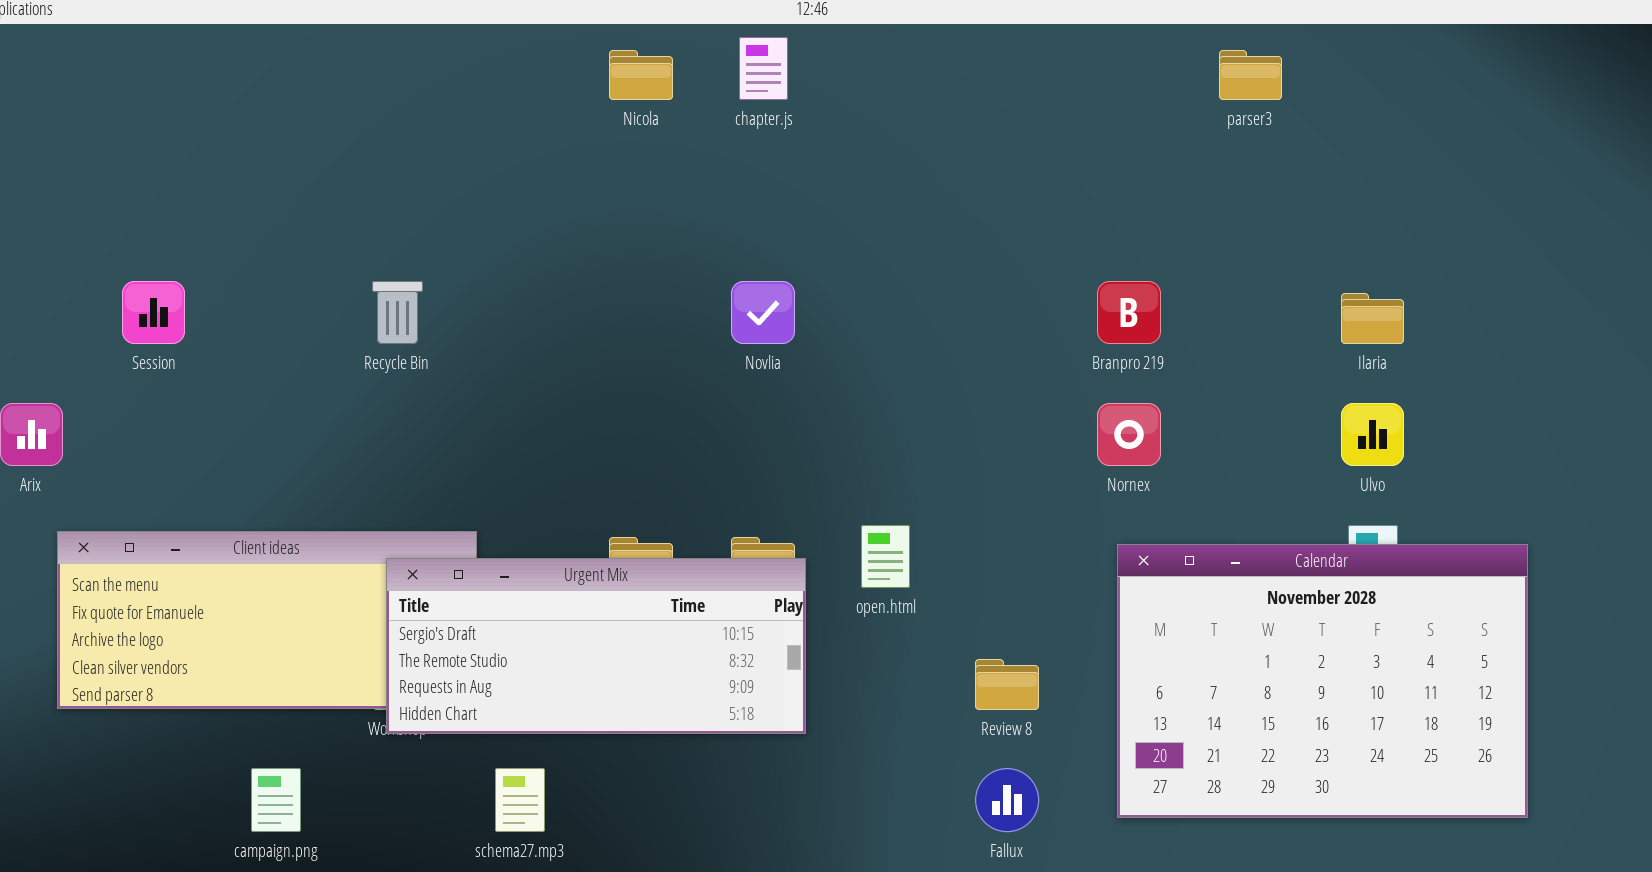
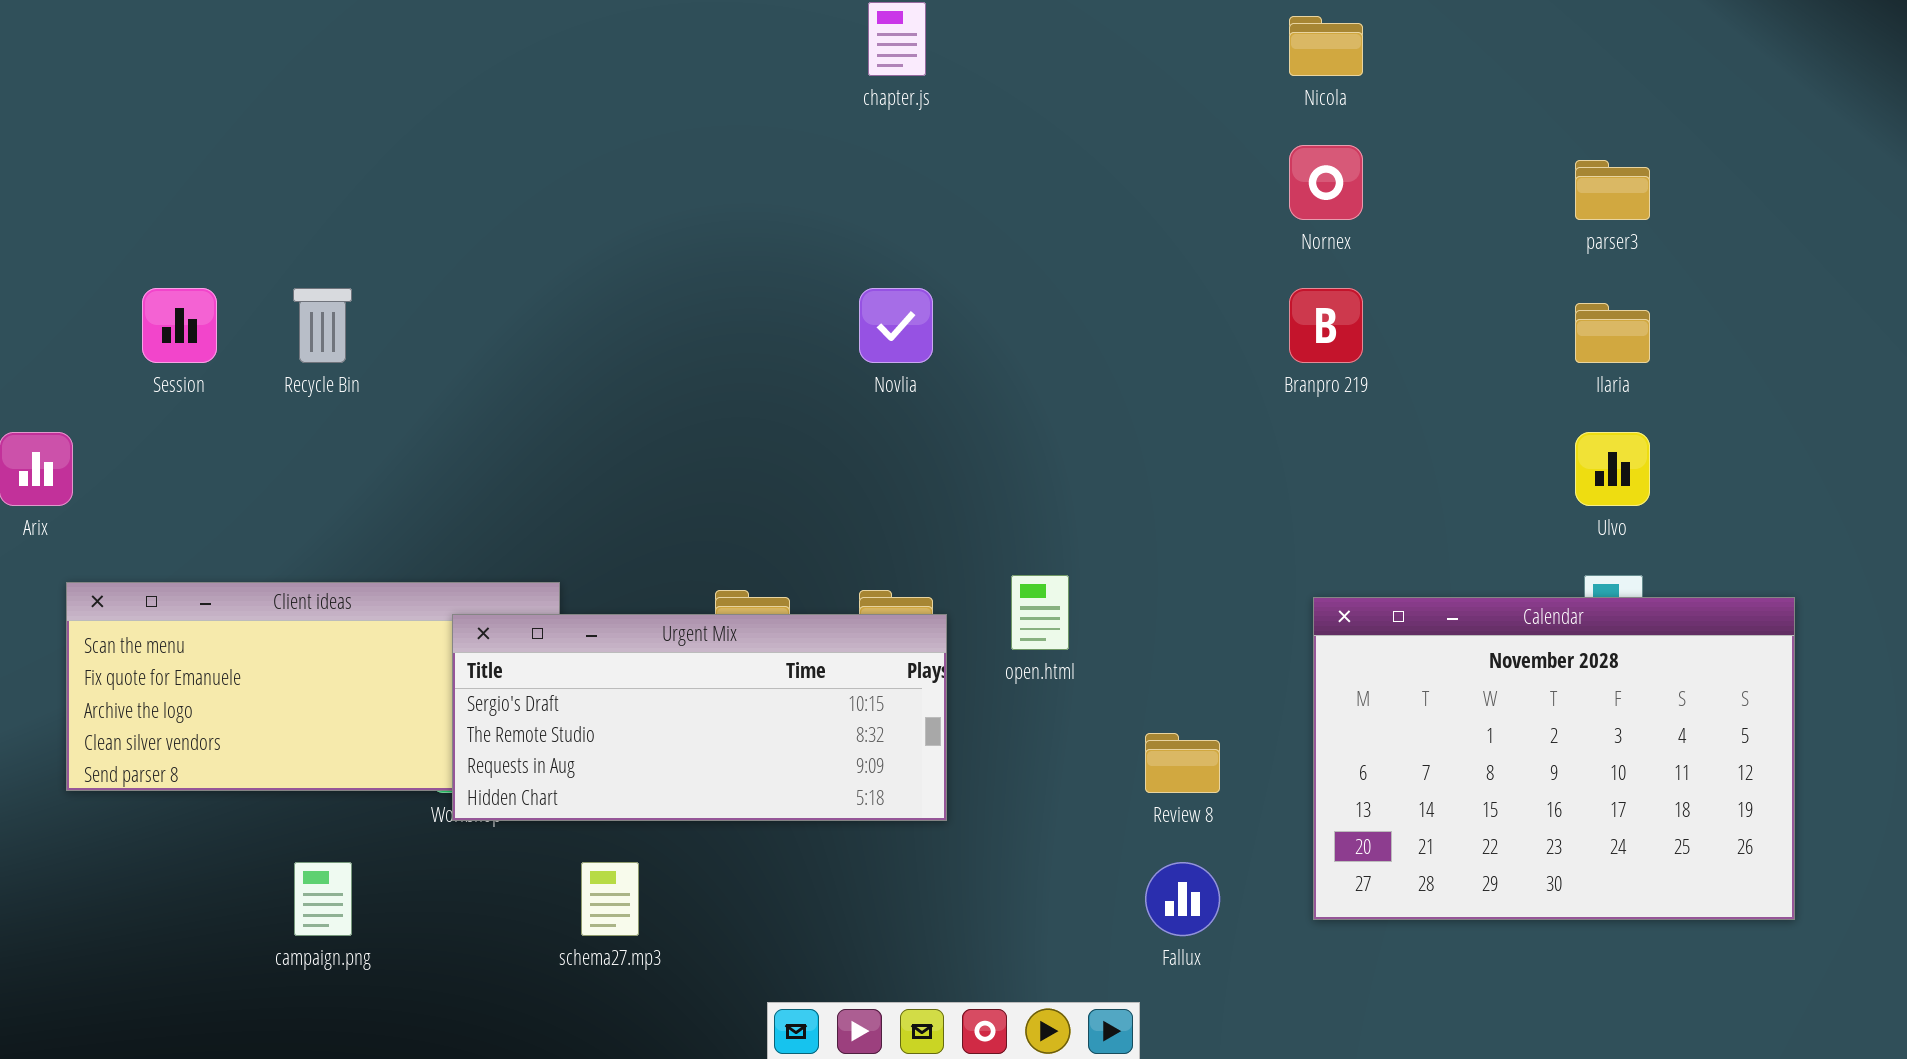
Nicola: [609,50,673,100] -> [1289,16,1363,76], moved
parser3: [1219,50,1282,100] -> [1575,160,1650,220], moved
Recycle Bin: [372,281,423,344] -> [293,288,352,363], moved
Nornex: [1097,403,1161,466] -> [1289,145,1363,220], moved

